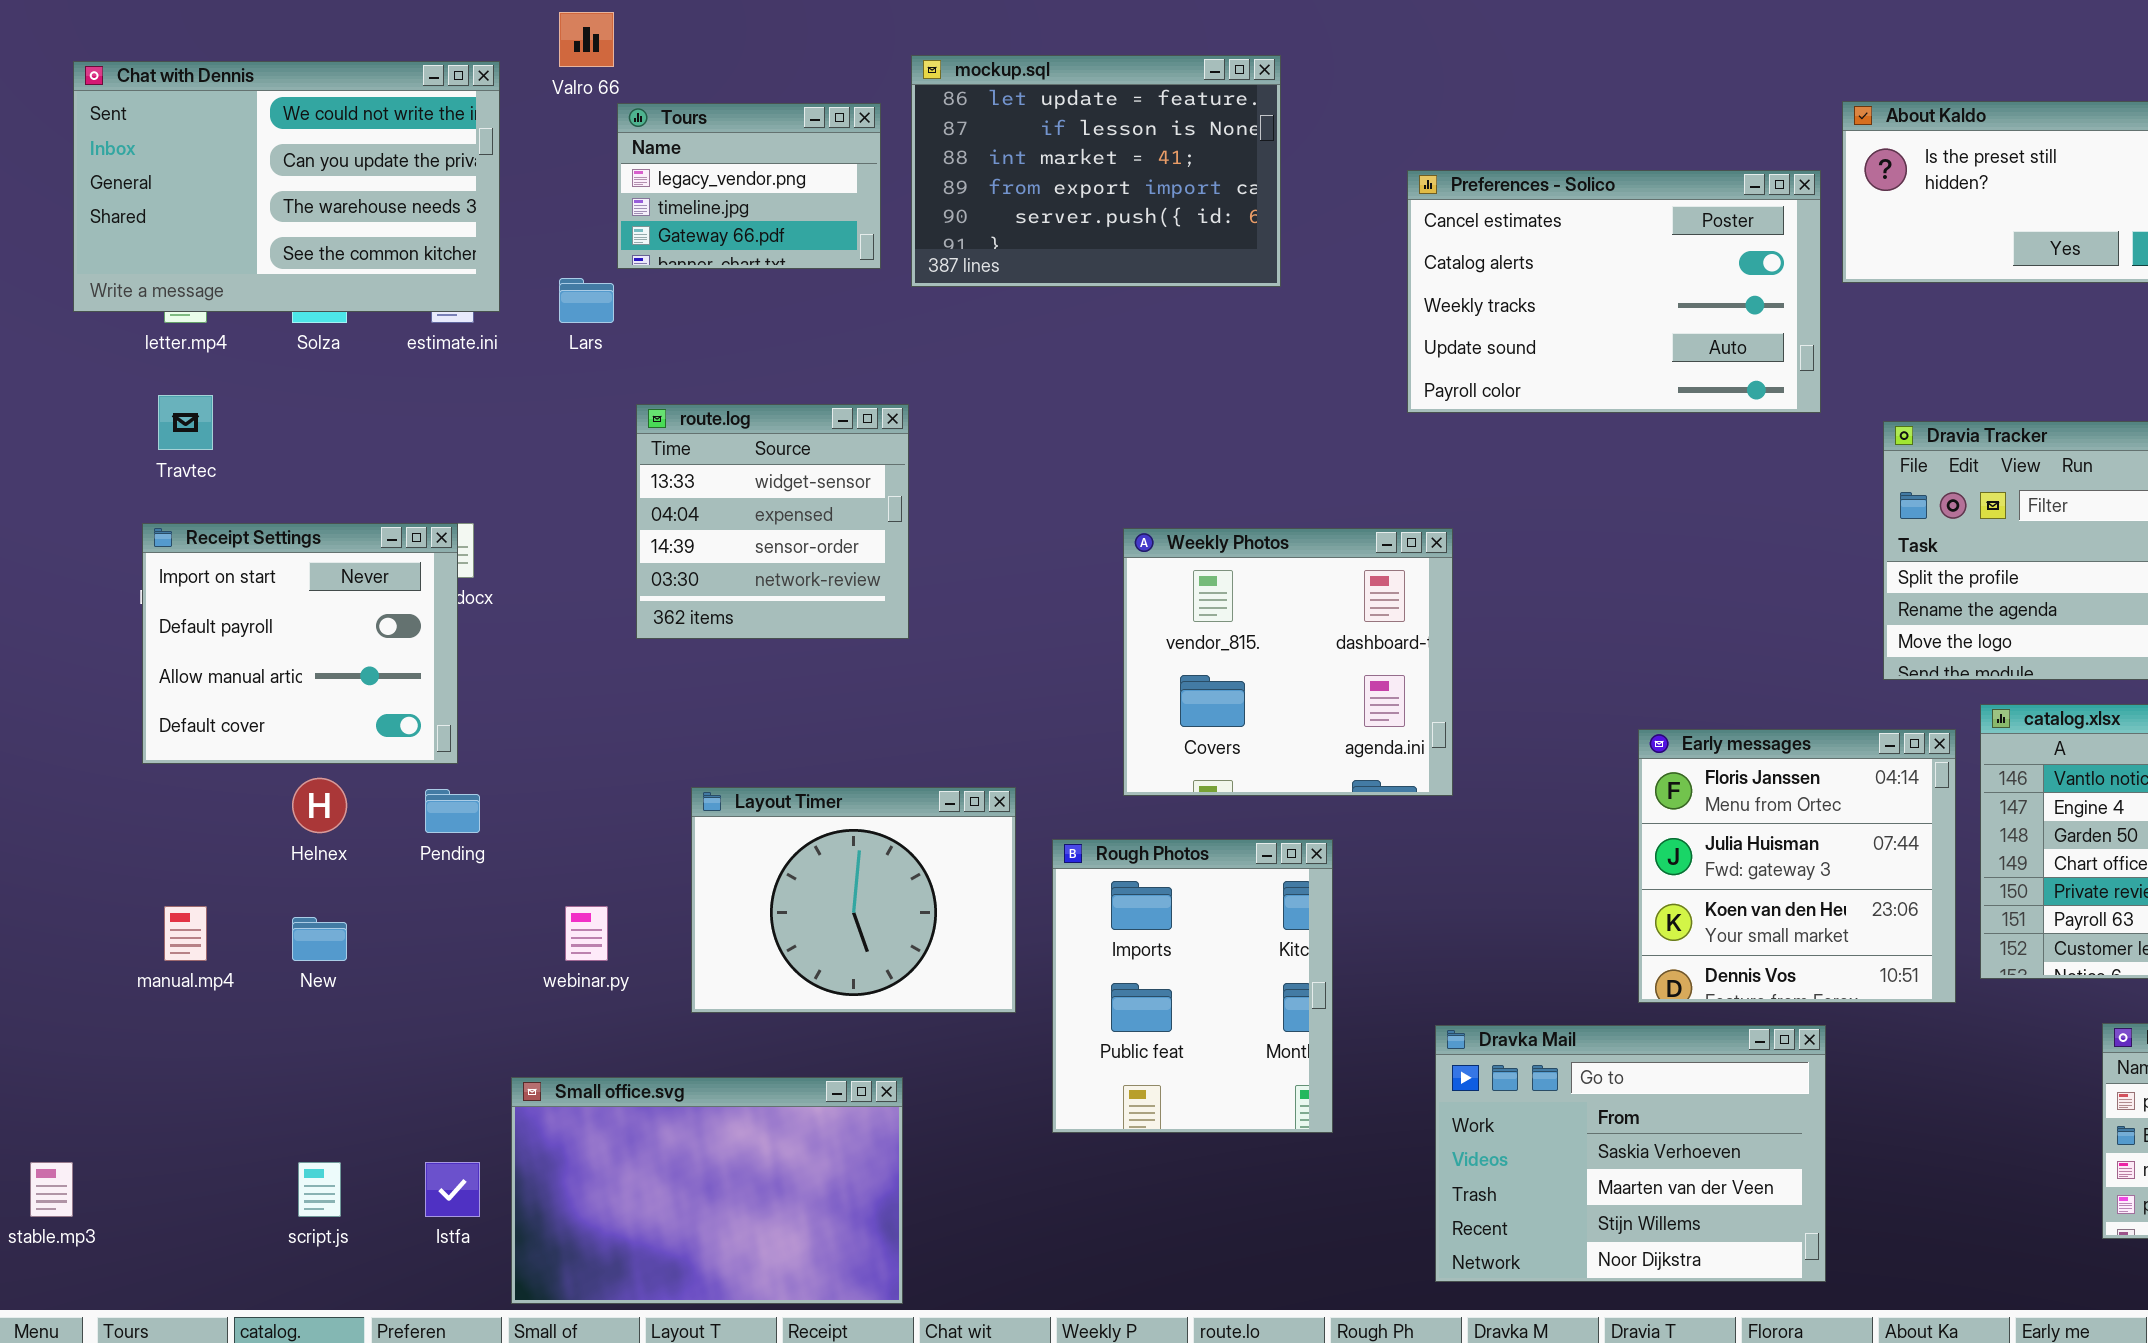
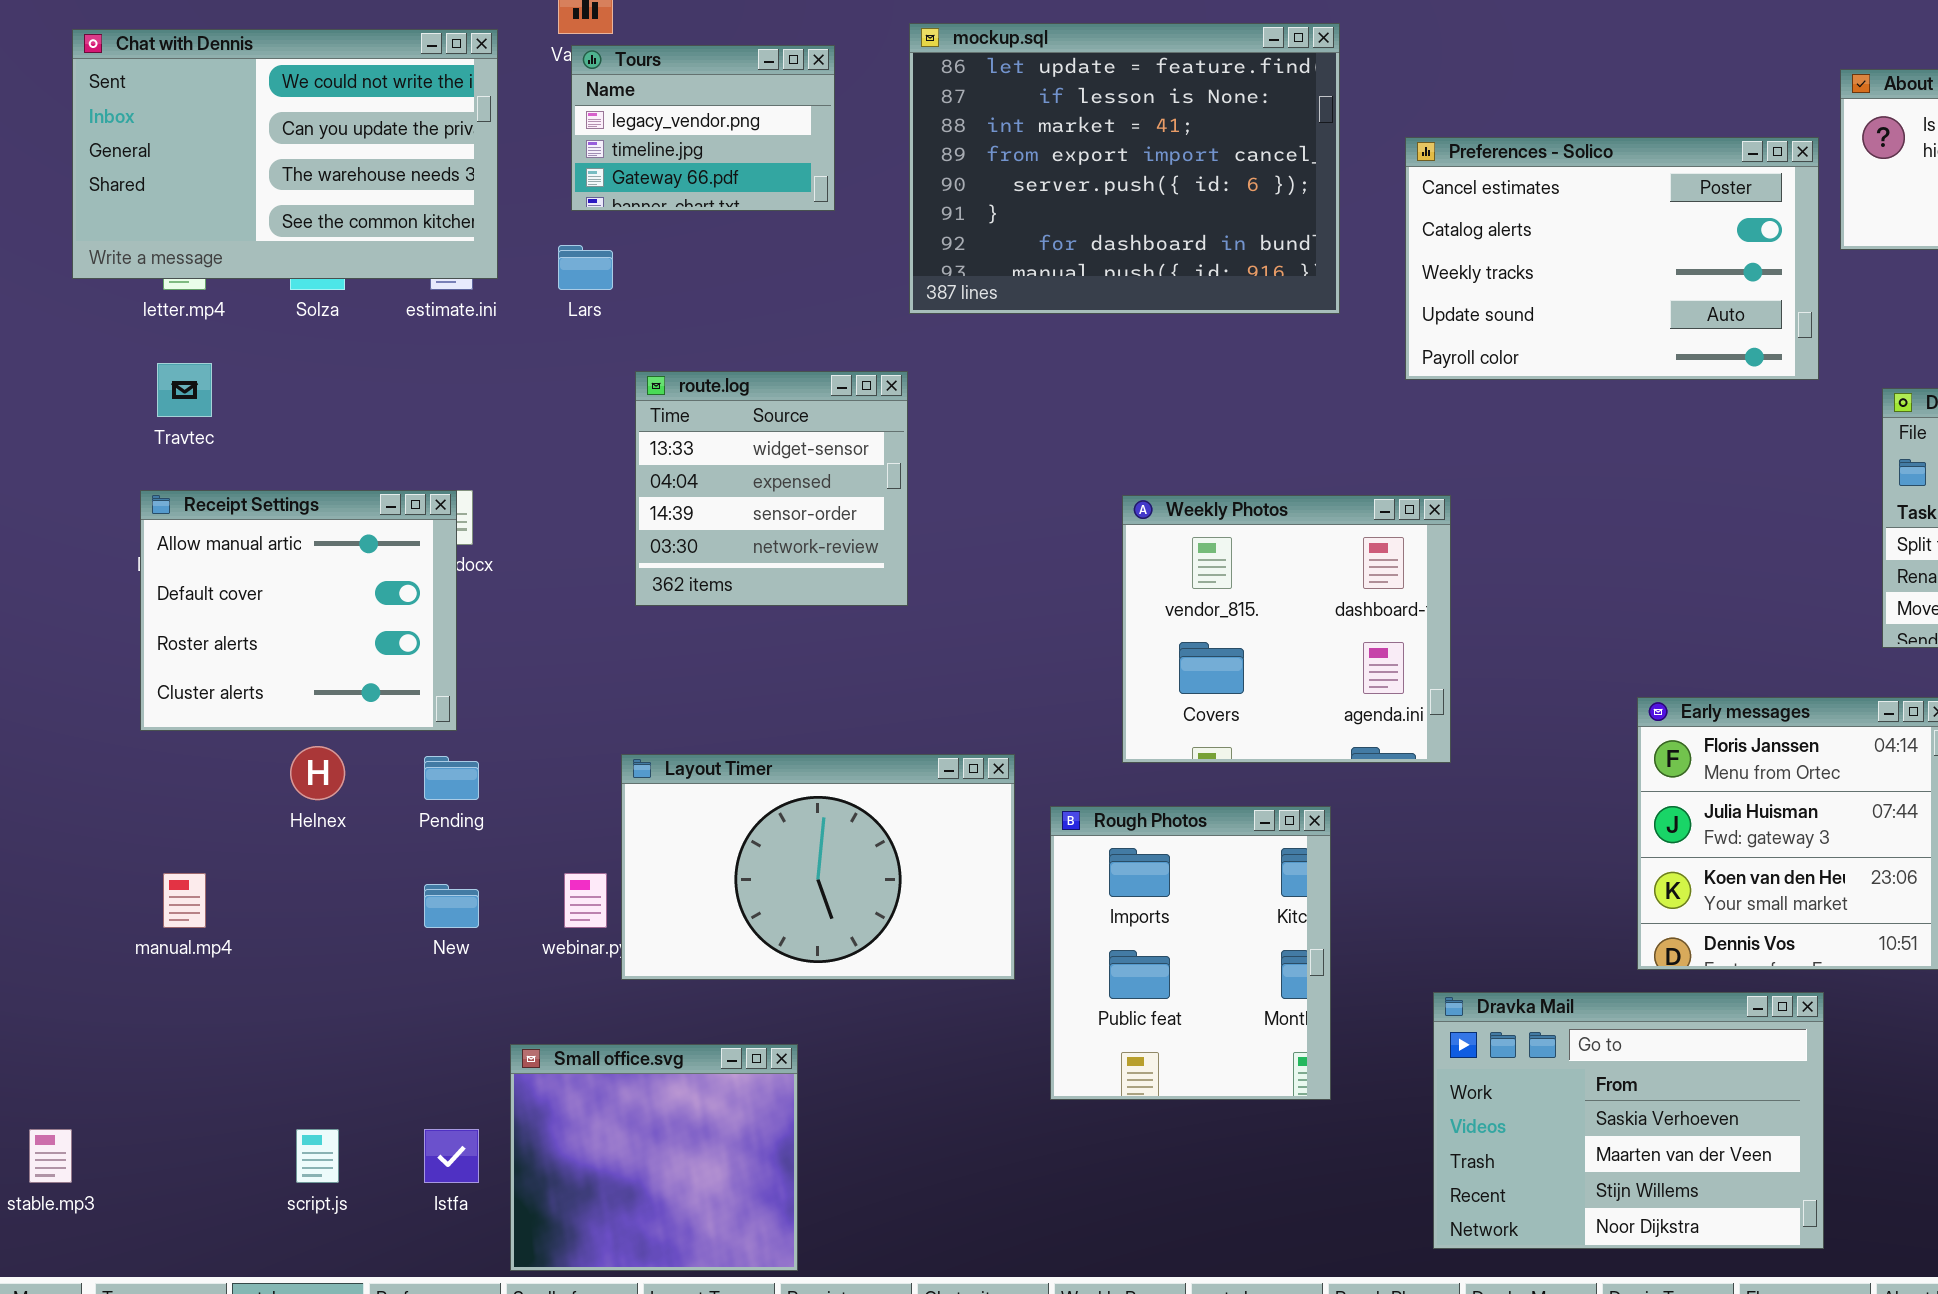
mockup.sql: [911,55,1281,287] -> [909,23,1340,314], resized
Tours: [617,103,881,269] -> [571,45,835,211], moved
Receipt Settings: [142,523,458,764] -> [140,490,457,731], scrolled down 2 rows
Layout Timer: [691,787,1016,1013] -> [621,754,1015,980], resized
New: [292,917,347,961] -> [424,884,479,928], moved
Small office.svg: [511,1077,903,1304] -> [510,1044,798,1271], resized

